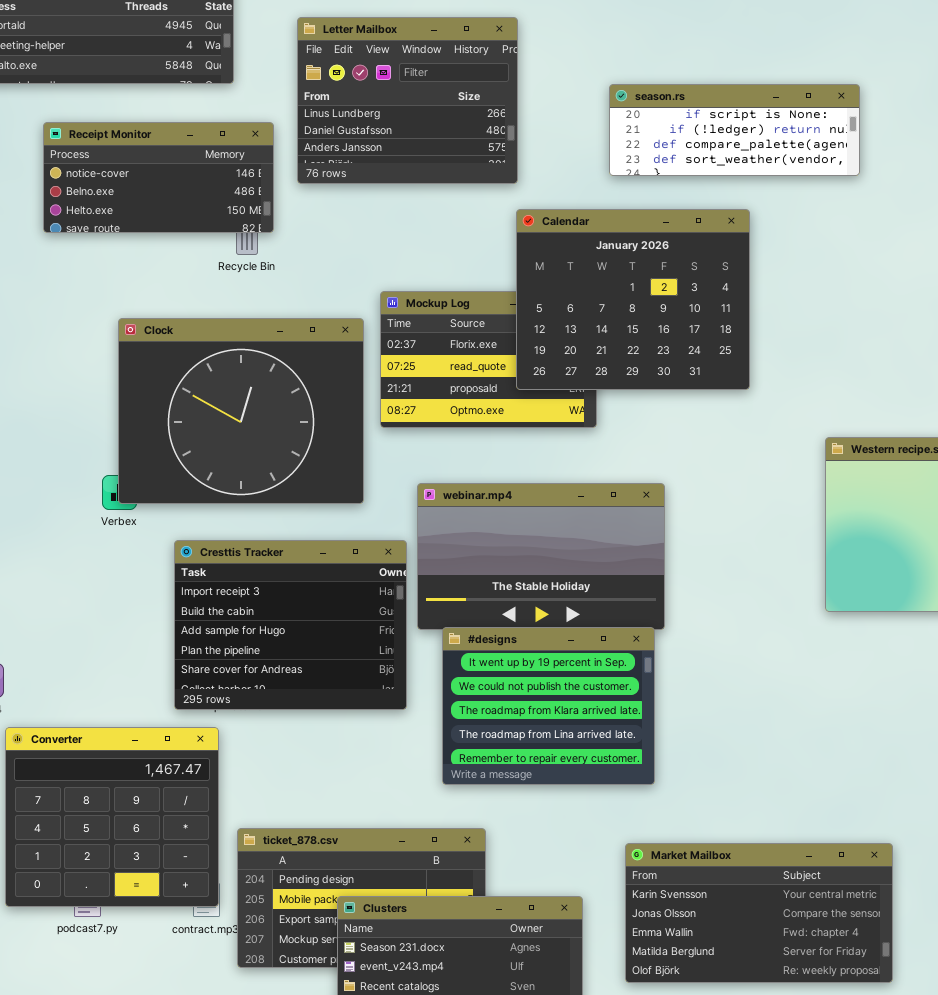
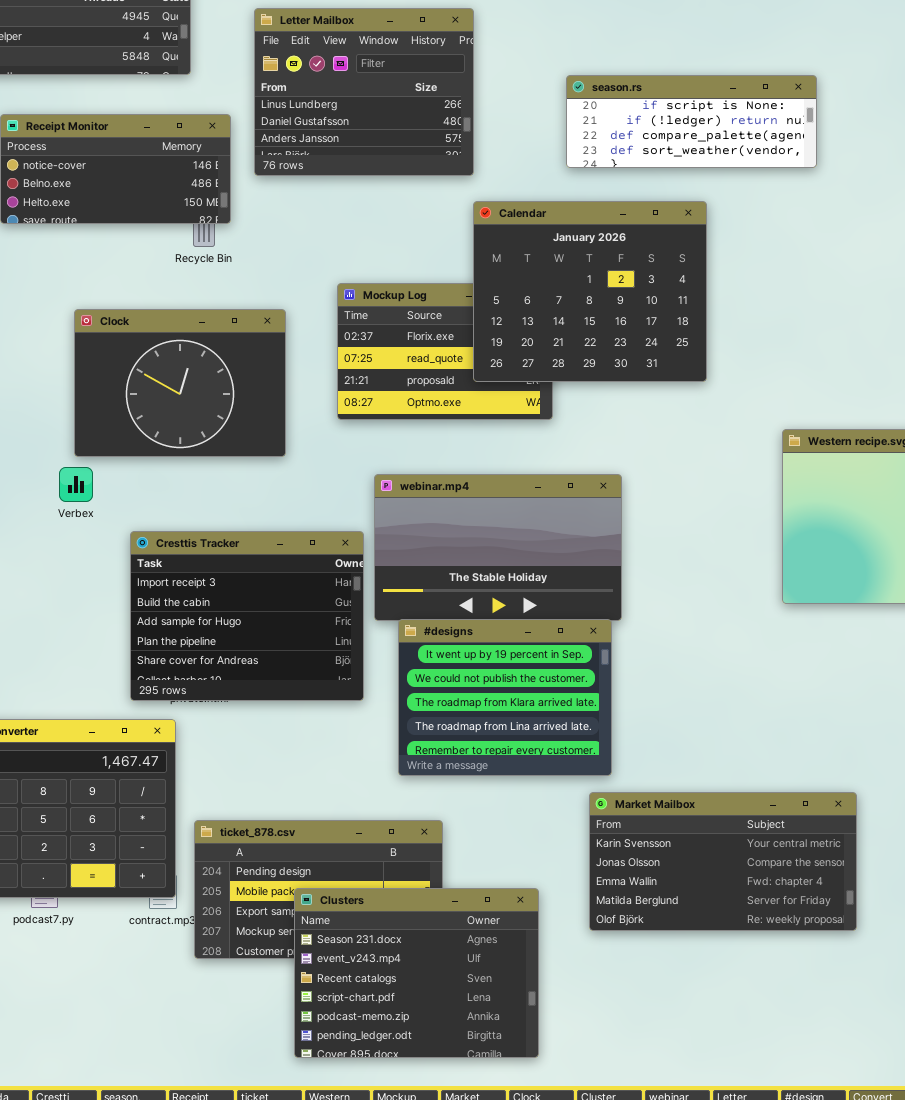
Clock: [118,318,364,504] -> [74,309,286,457], resized
Market Mailbox: [625,843,893,983] -> [589,792,857,931], moved

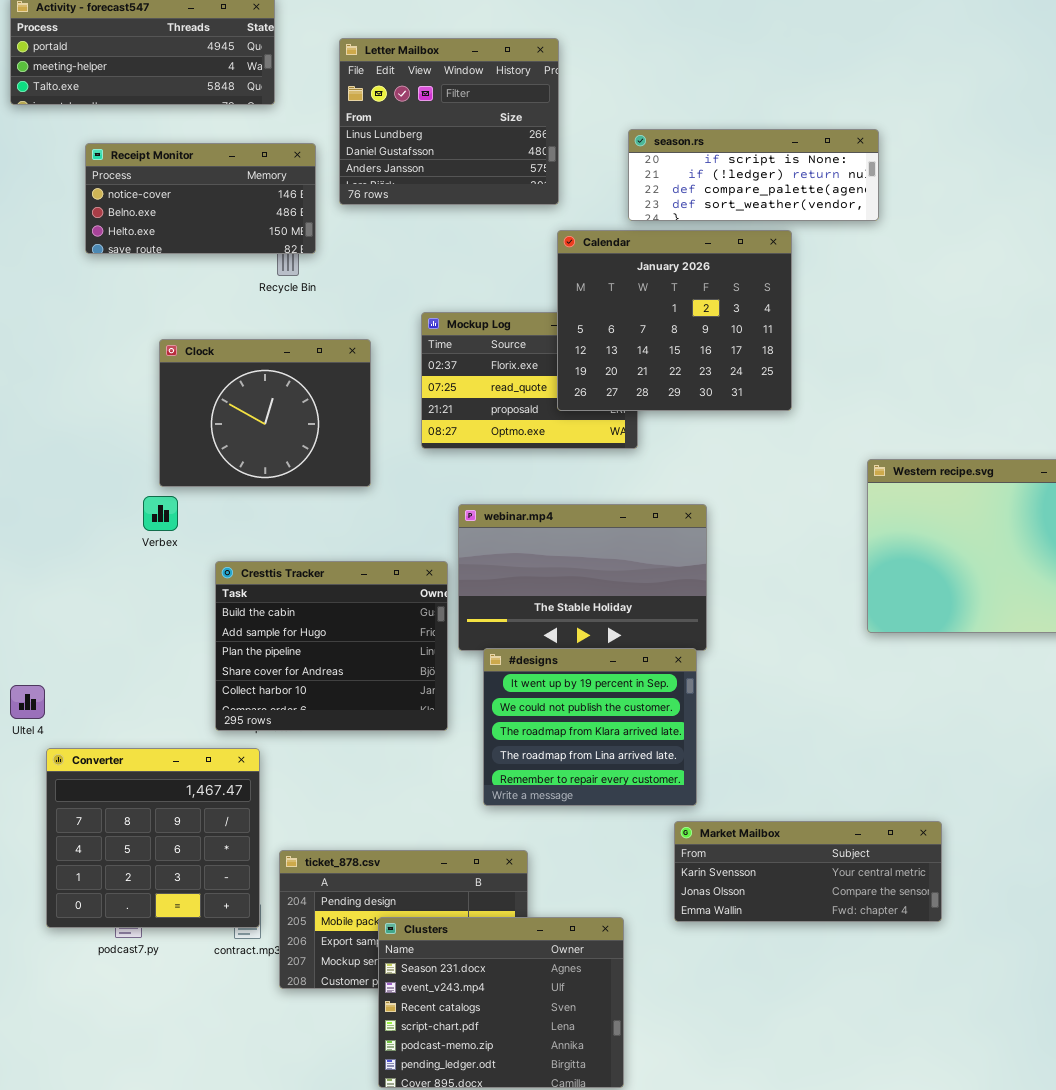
season.rs: [566,75,817,168] -> [628,129,879,221], moved
Cresttis Tracker: [130,531,364,701] -> [215,561,448,731], scrolled down 1 row
Market Mailbox: [589,792,857,931] -> [674,821,942,922], resized

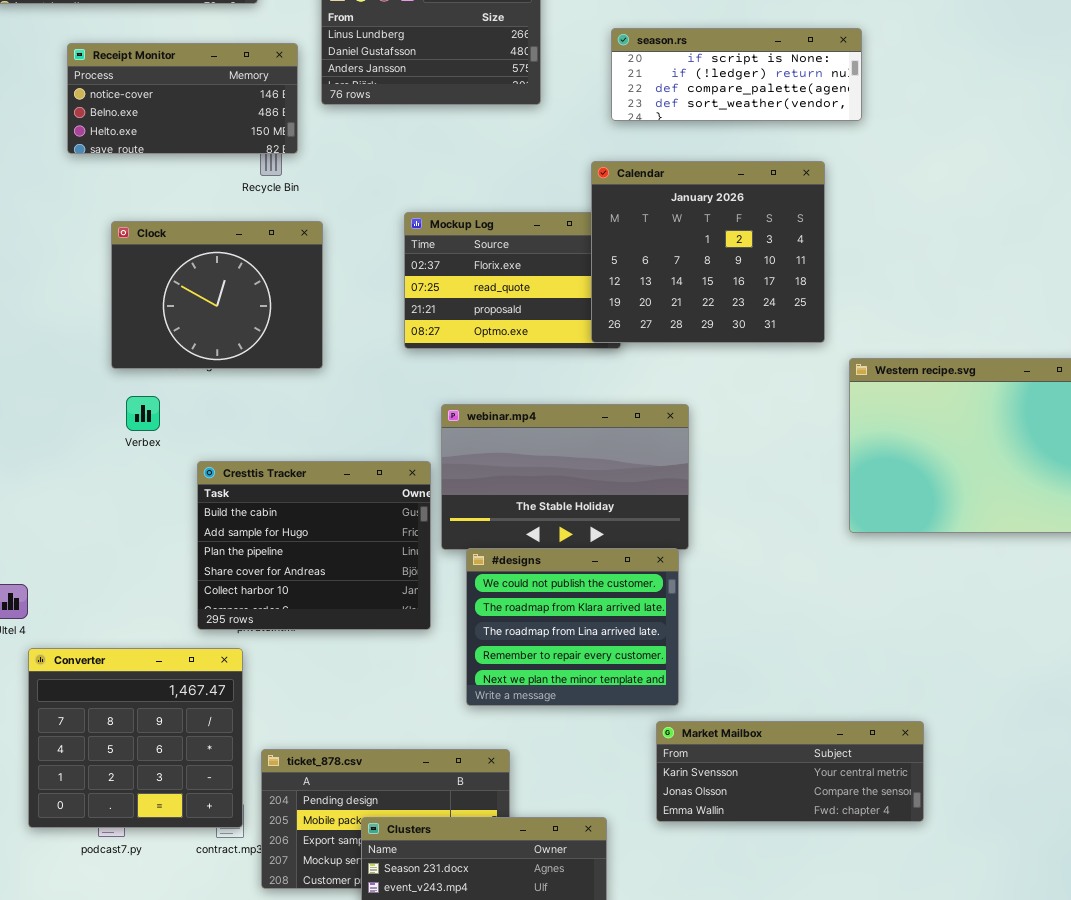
Calendar: [557,230,792,411] -> [591,161,825,343], moved
Clock: [159,339,371,487] -> [111,221,323,369], moved
#designs: [483,648,697,806] -> [466,548,679,706], scrolled down 1 row

